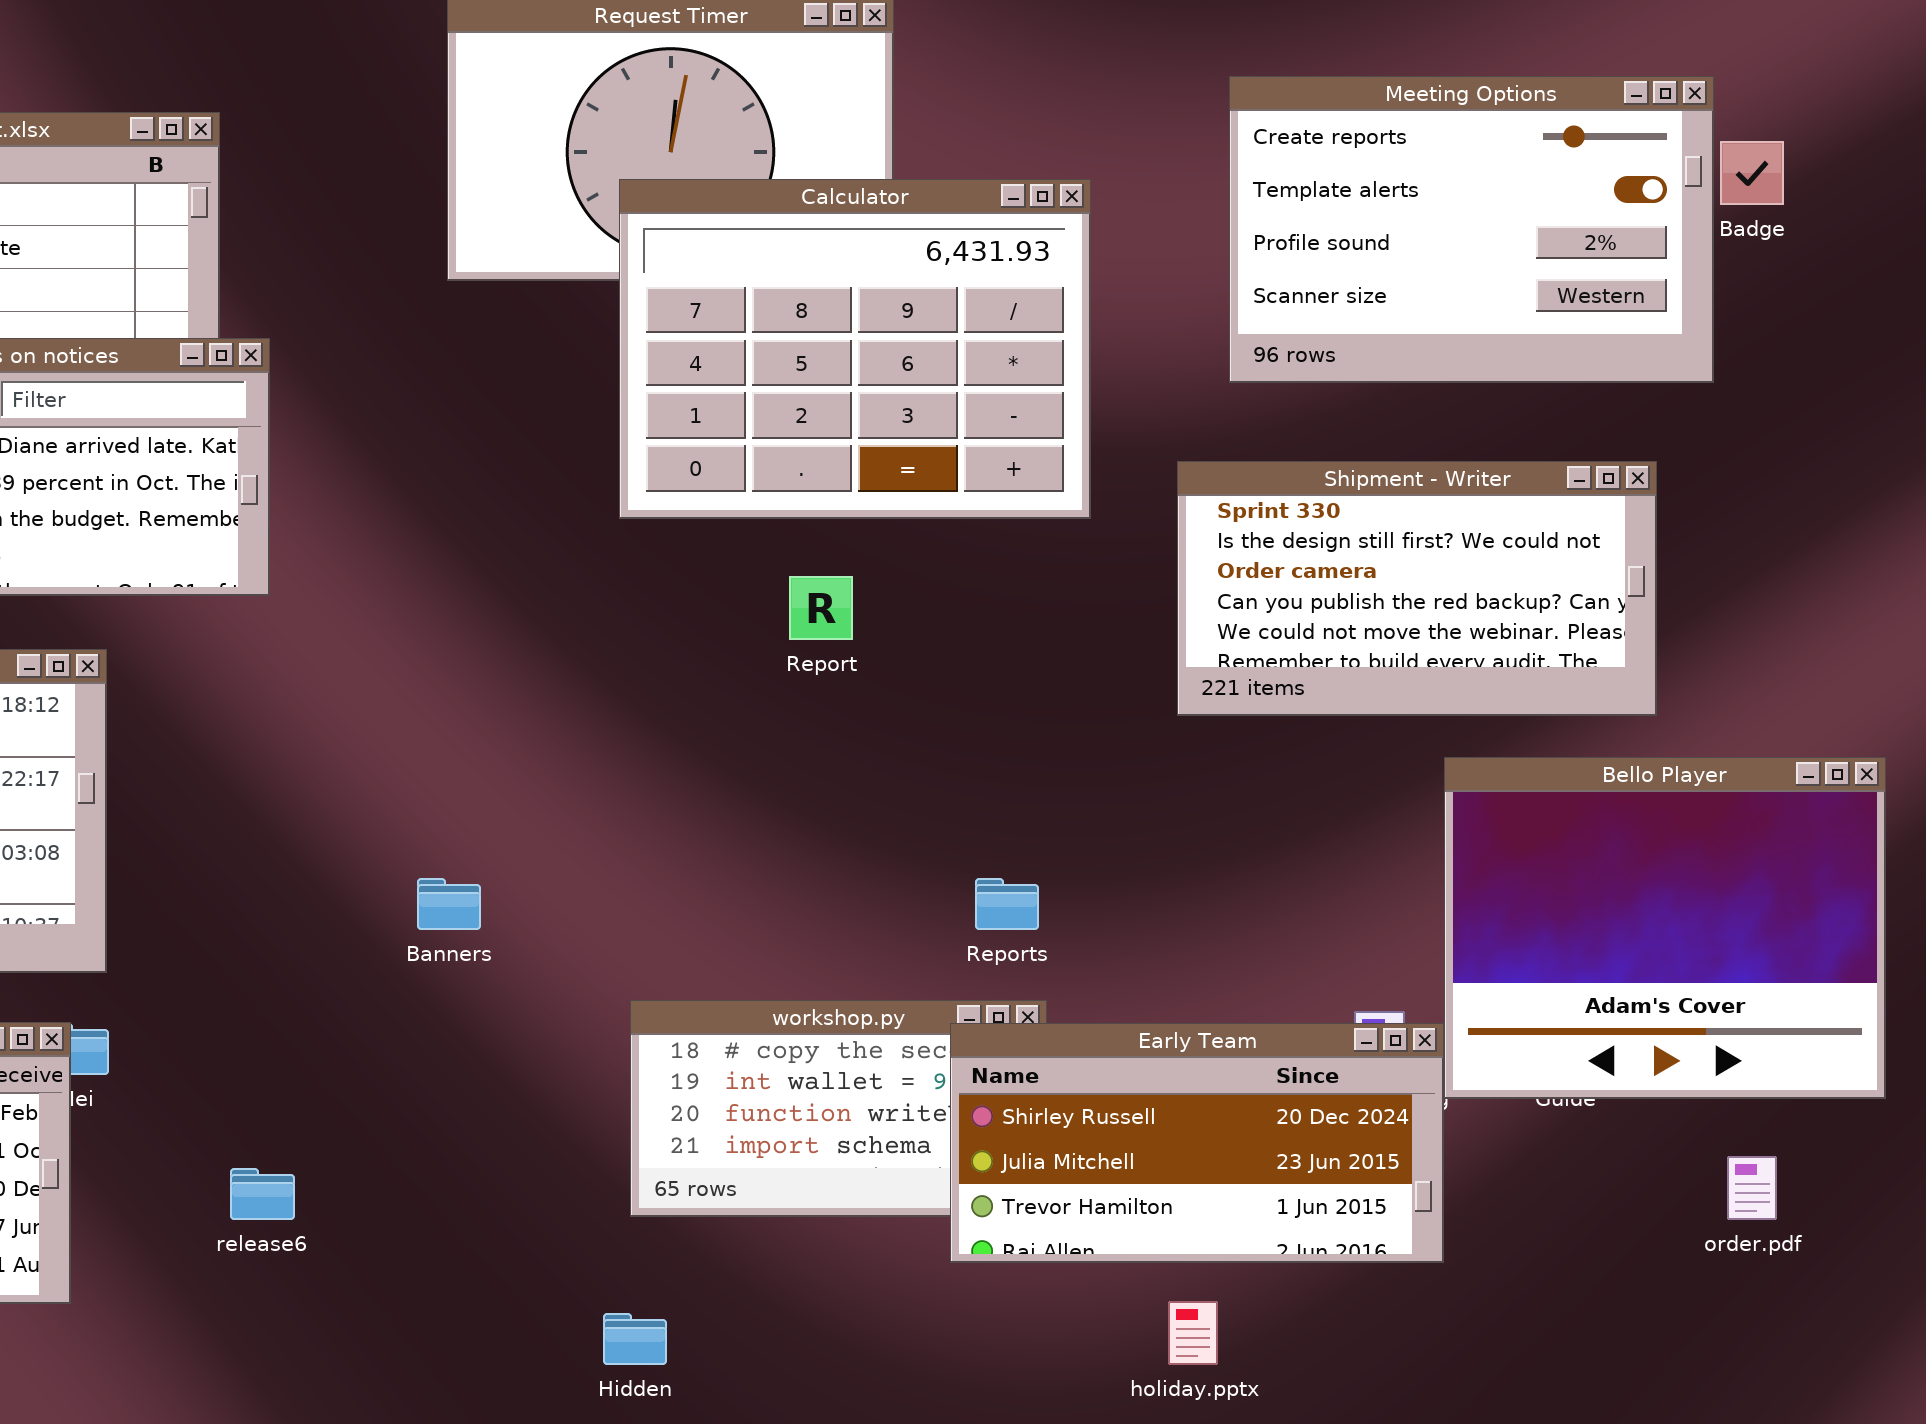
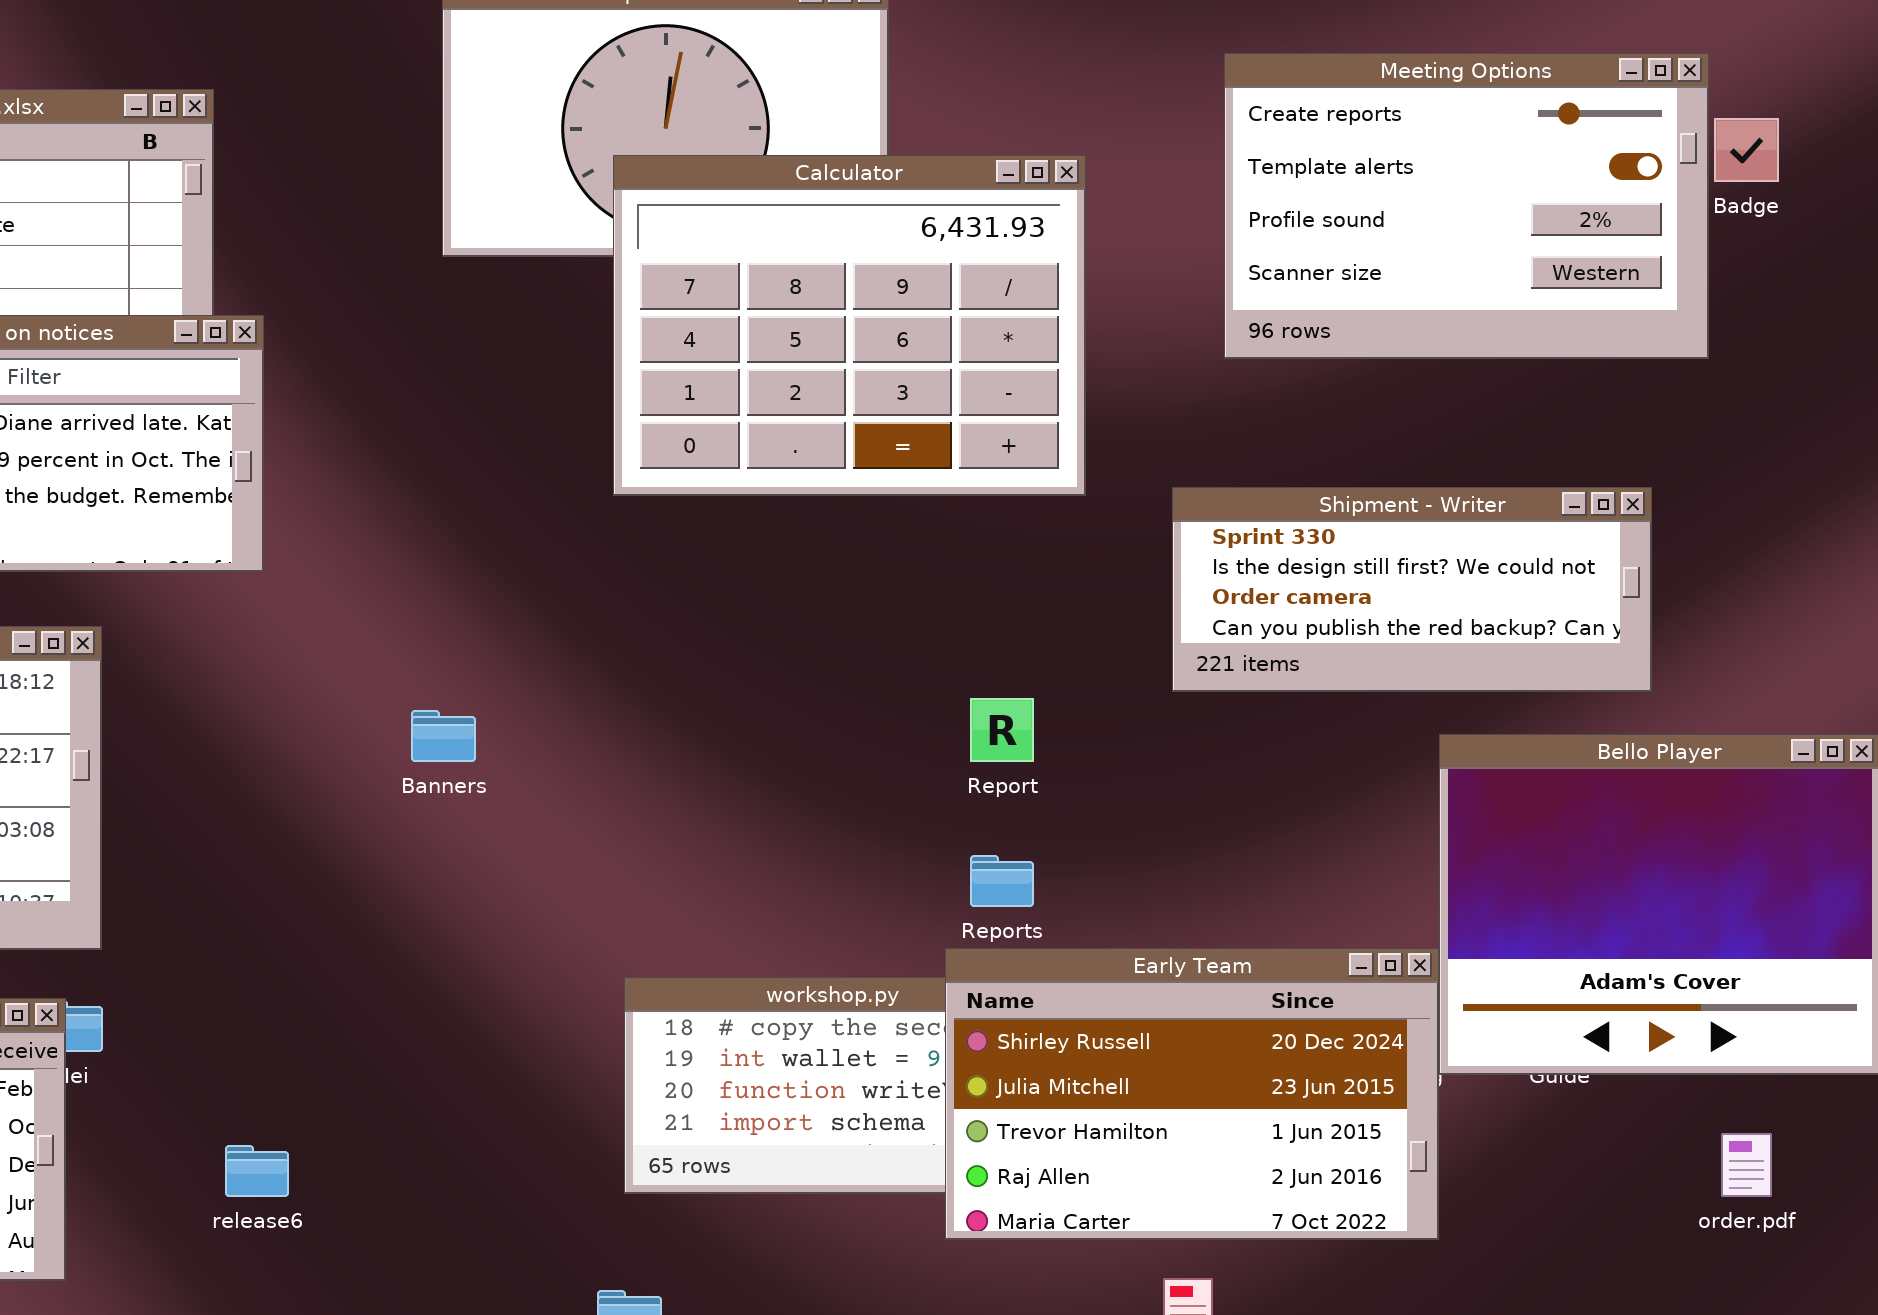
Shipment - Writer: [1177,461,1657,716] -> [1172,487,1652,692], resized
Report: [789,576,853,640] -> [970,698,1034,762], moved
Banners: [417,878,481,930] -> [411,710,476,762], moved
Early Team: [950,1023,1444,1263] -> [945,948,1439,1240], resized

